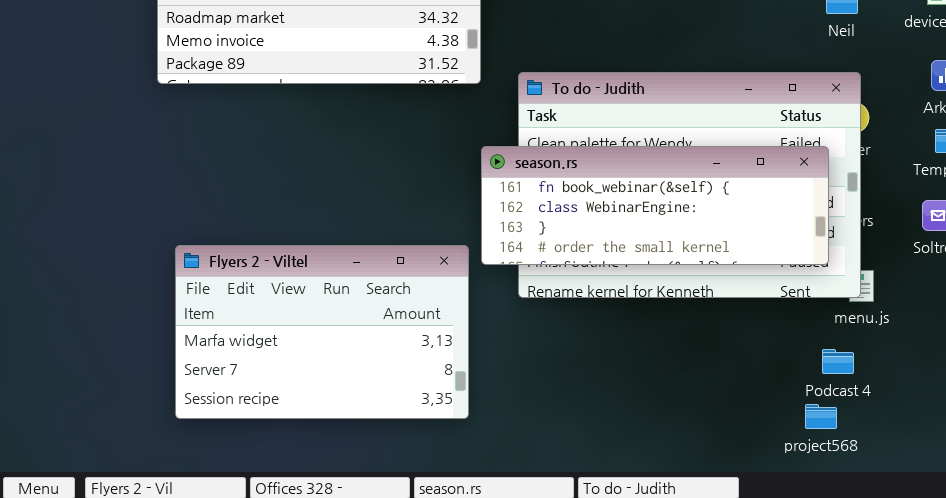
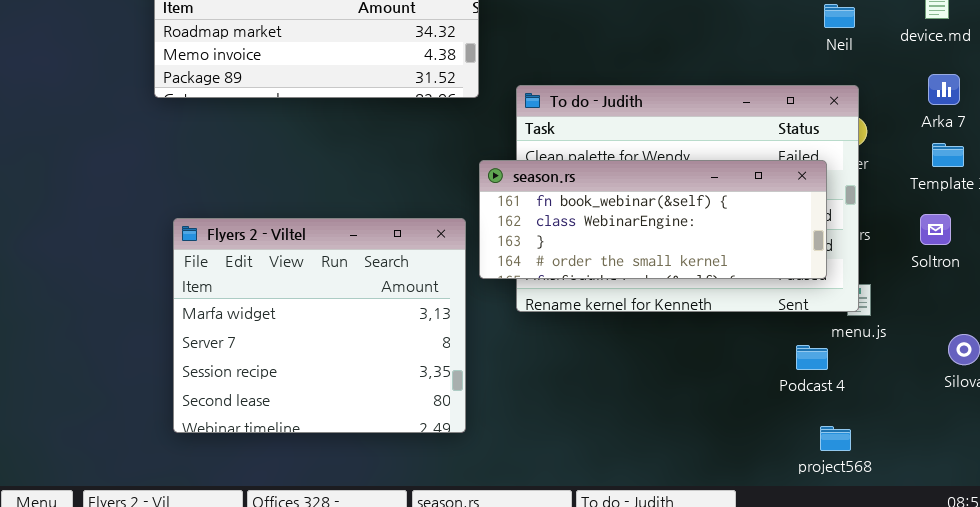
Flyers 2 - Viltel: [175,245,469,419] -> [173,218,466,433], resized
Podcast 4: [822,349,854,374] -> [796,345,828,370], moved
project568: [805,404,837,429] -> [820,426,851,451], moved

